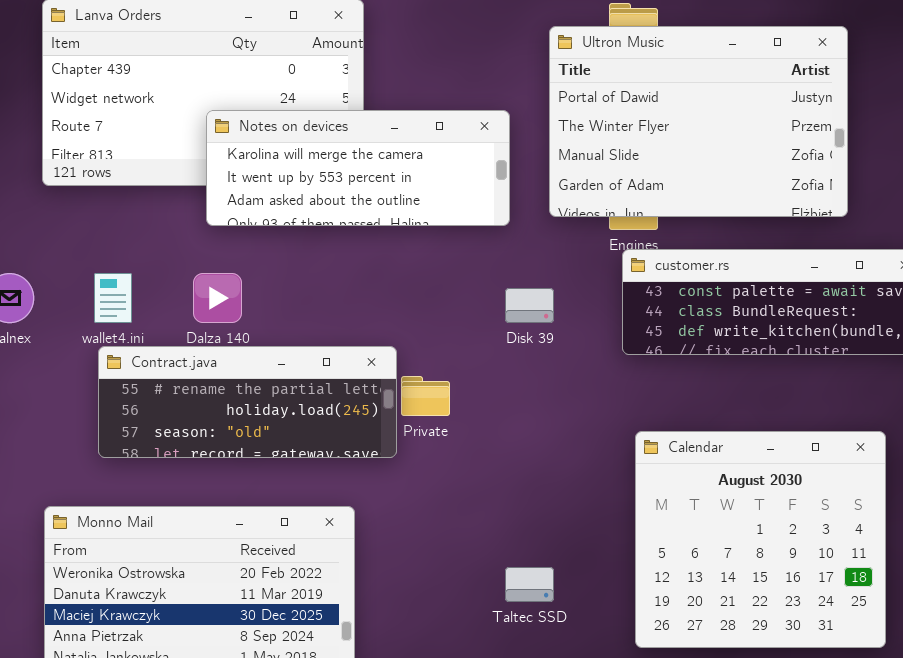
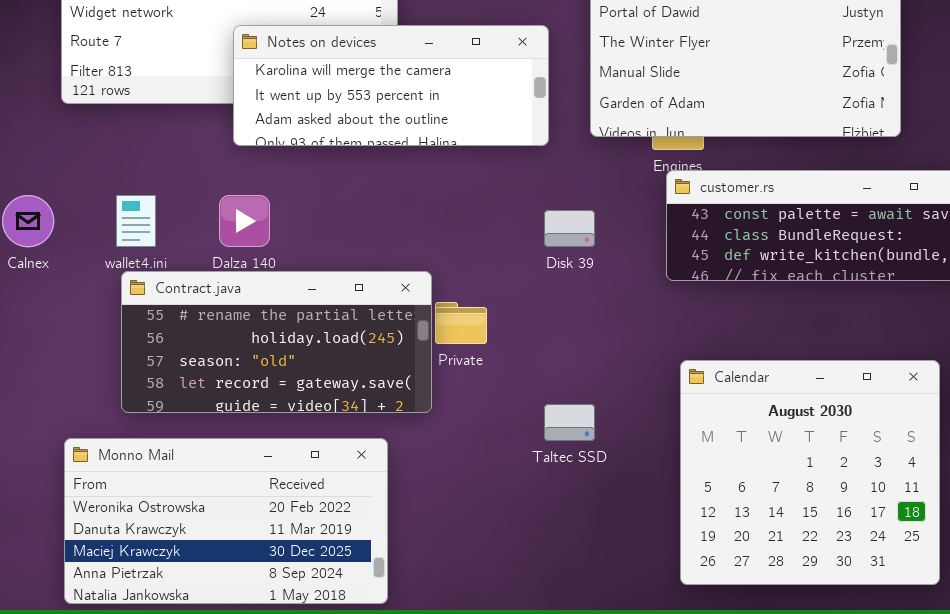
Contract.java: [98,346,397,458] -> [121,271,432,413], resized
Taltec SSD: [505,567,554,602] -> [544,404,595,441], moved

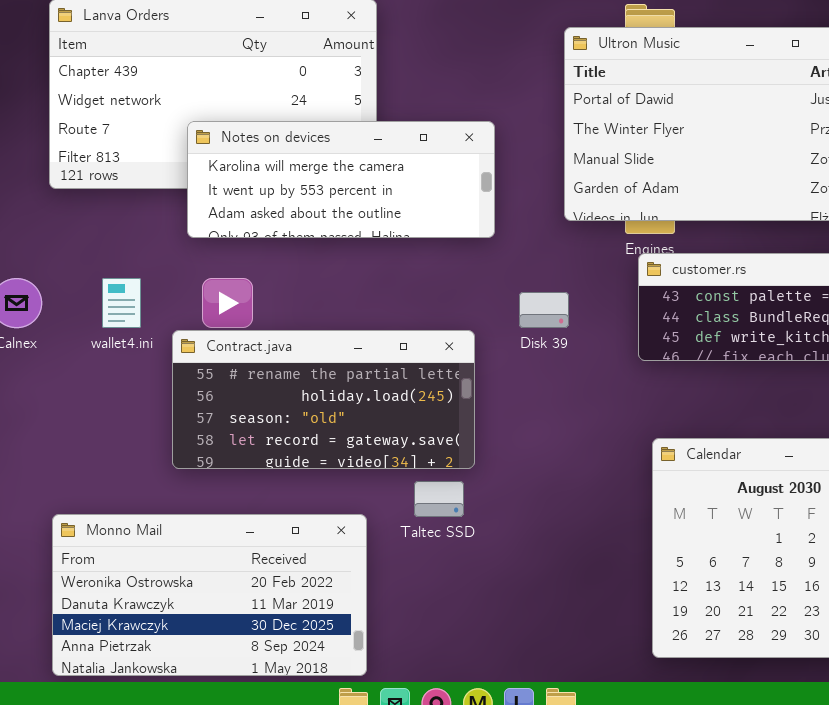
Notes on devices: [233,25,549,146] -> [187,121,495,238], moved
Contract.java: [121,271,432,413] -> [172,330,475,469], moved
Taltec SSD: [544,404,595,441] -> [414,481,464,517], moved

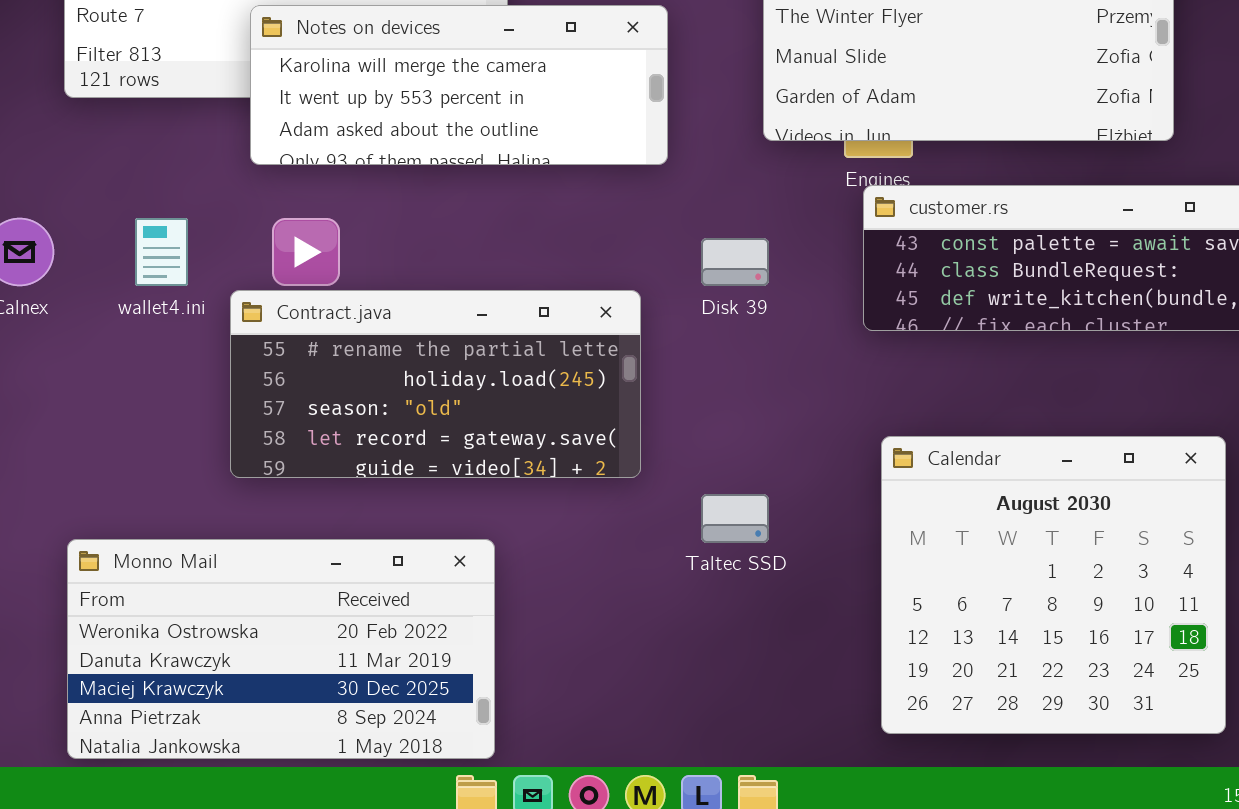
Taltec SSD: [414,481,464,517] -> [701,494,769,543], moved

